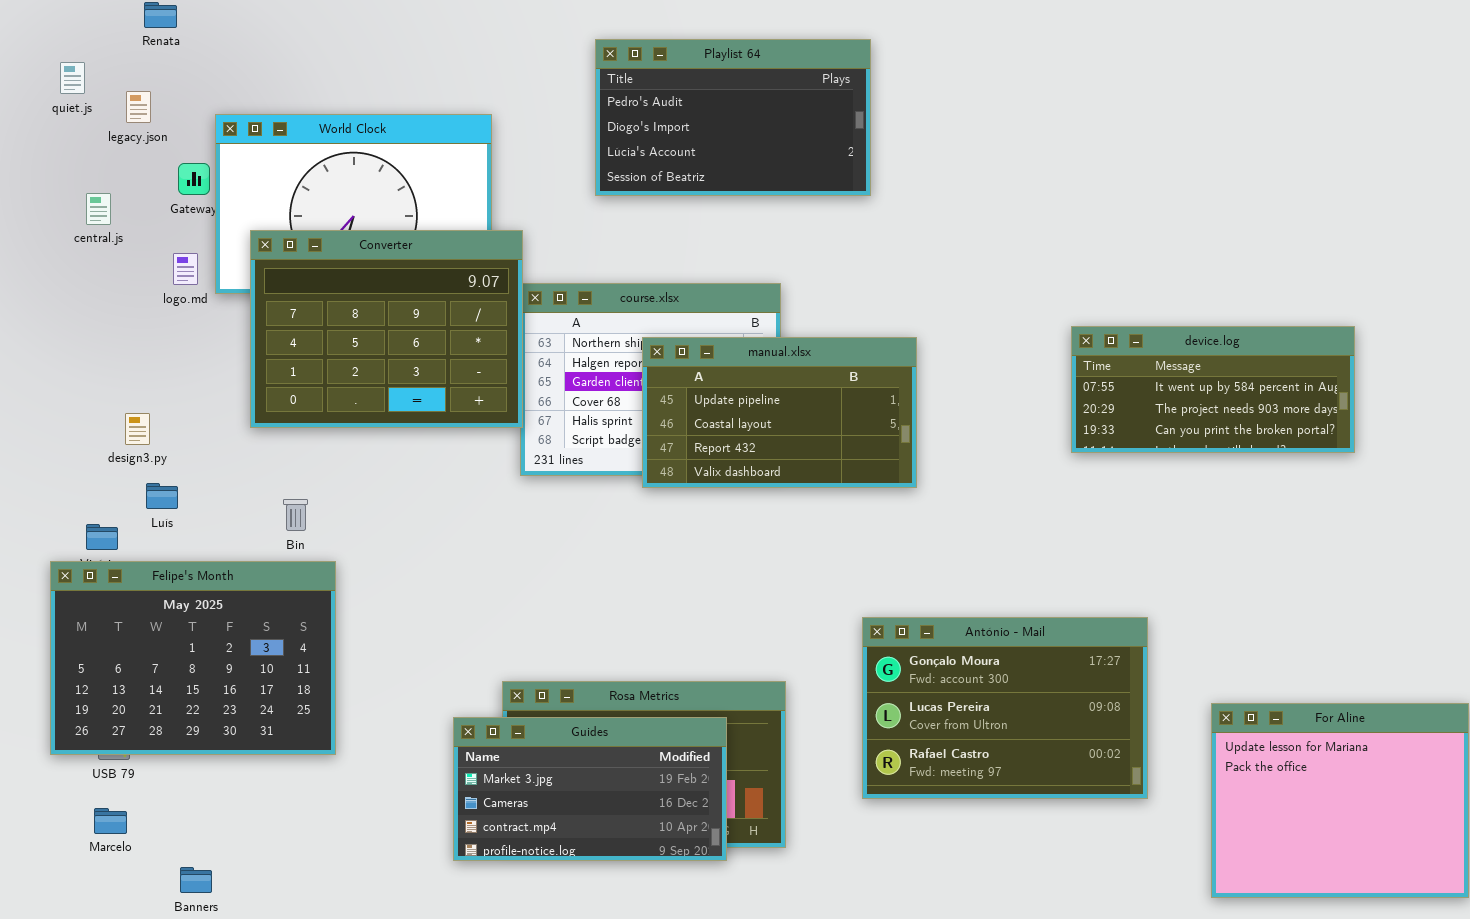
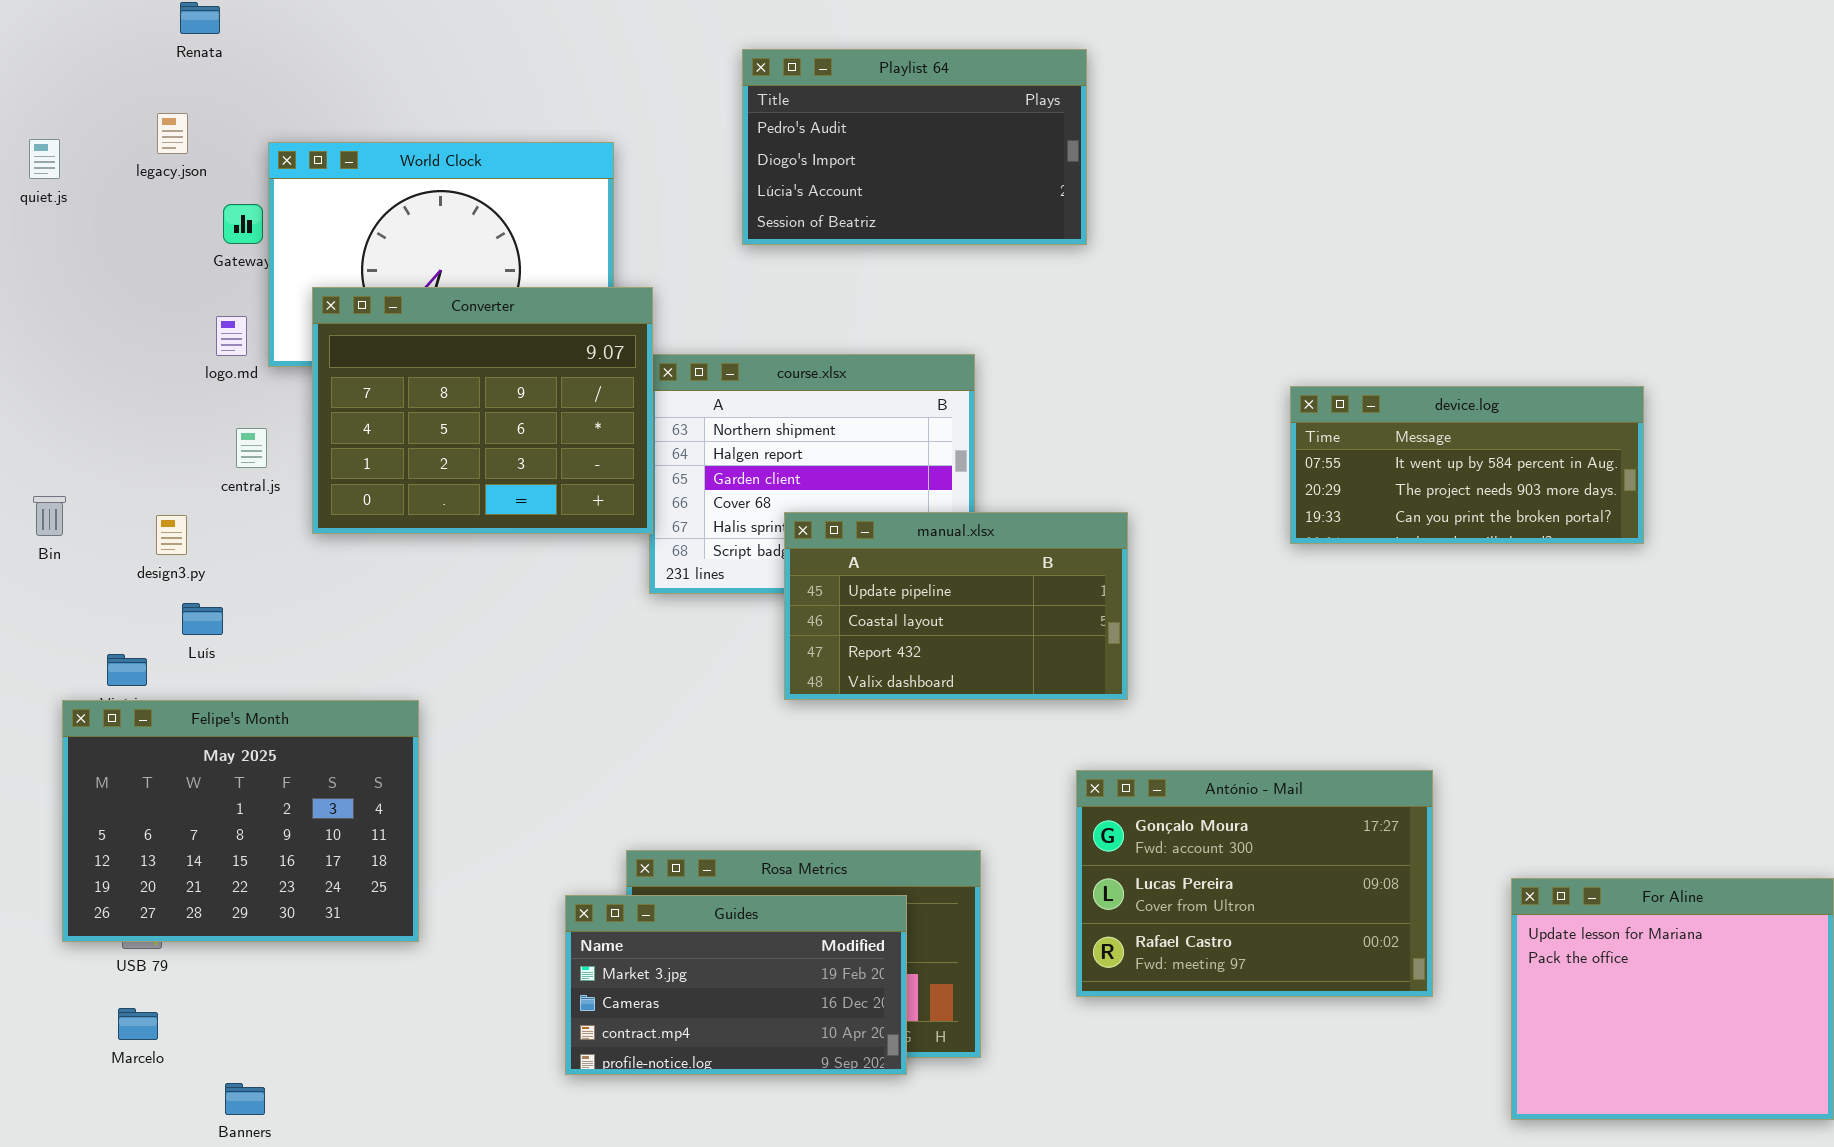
quiet.js: [60,62,85,94] -> [29,139,60,179], moved
central.js: [86,193,111,225] -> [236,428,267,468], moved
device.log: [1071,326,1355,453] -> [1290,386,1644,544], moved
manual.xlsx: [642,337,917,488] -> [784,512,1128,700], moved
Bin: [283,499,308,531] -> [33,496,66,536], moved

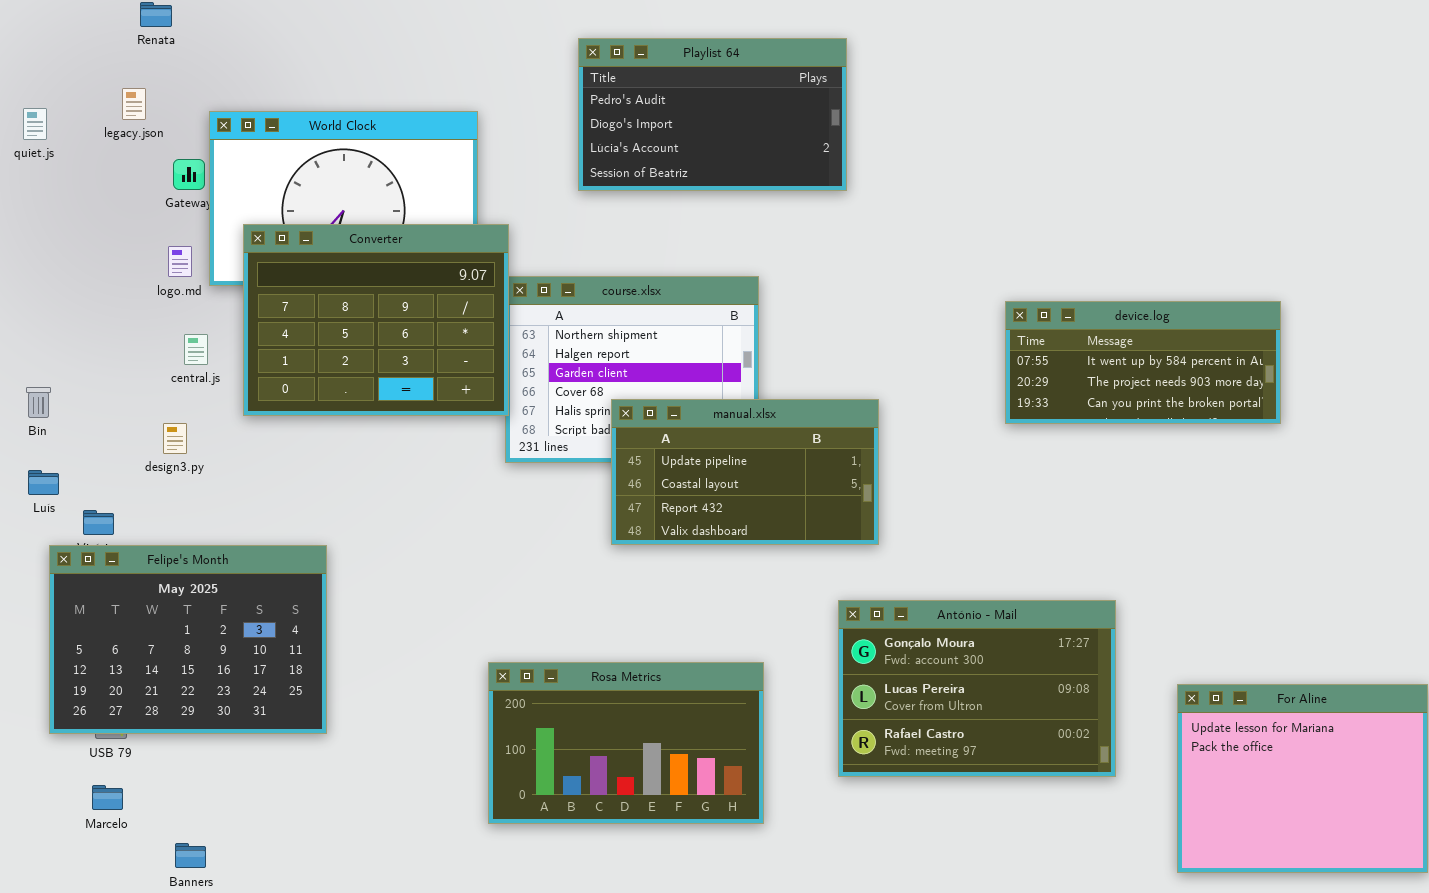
design3.py: [156,515,187,555] -> [163,423,187,454], moved
Luís: [182,603,223,635] -> [28,470,59,495], moved
Guides: [565,895,907,1075] -> none, closed

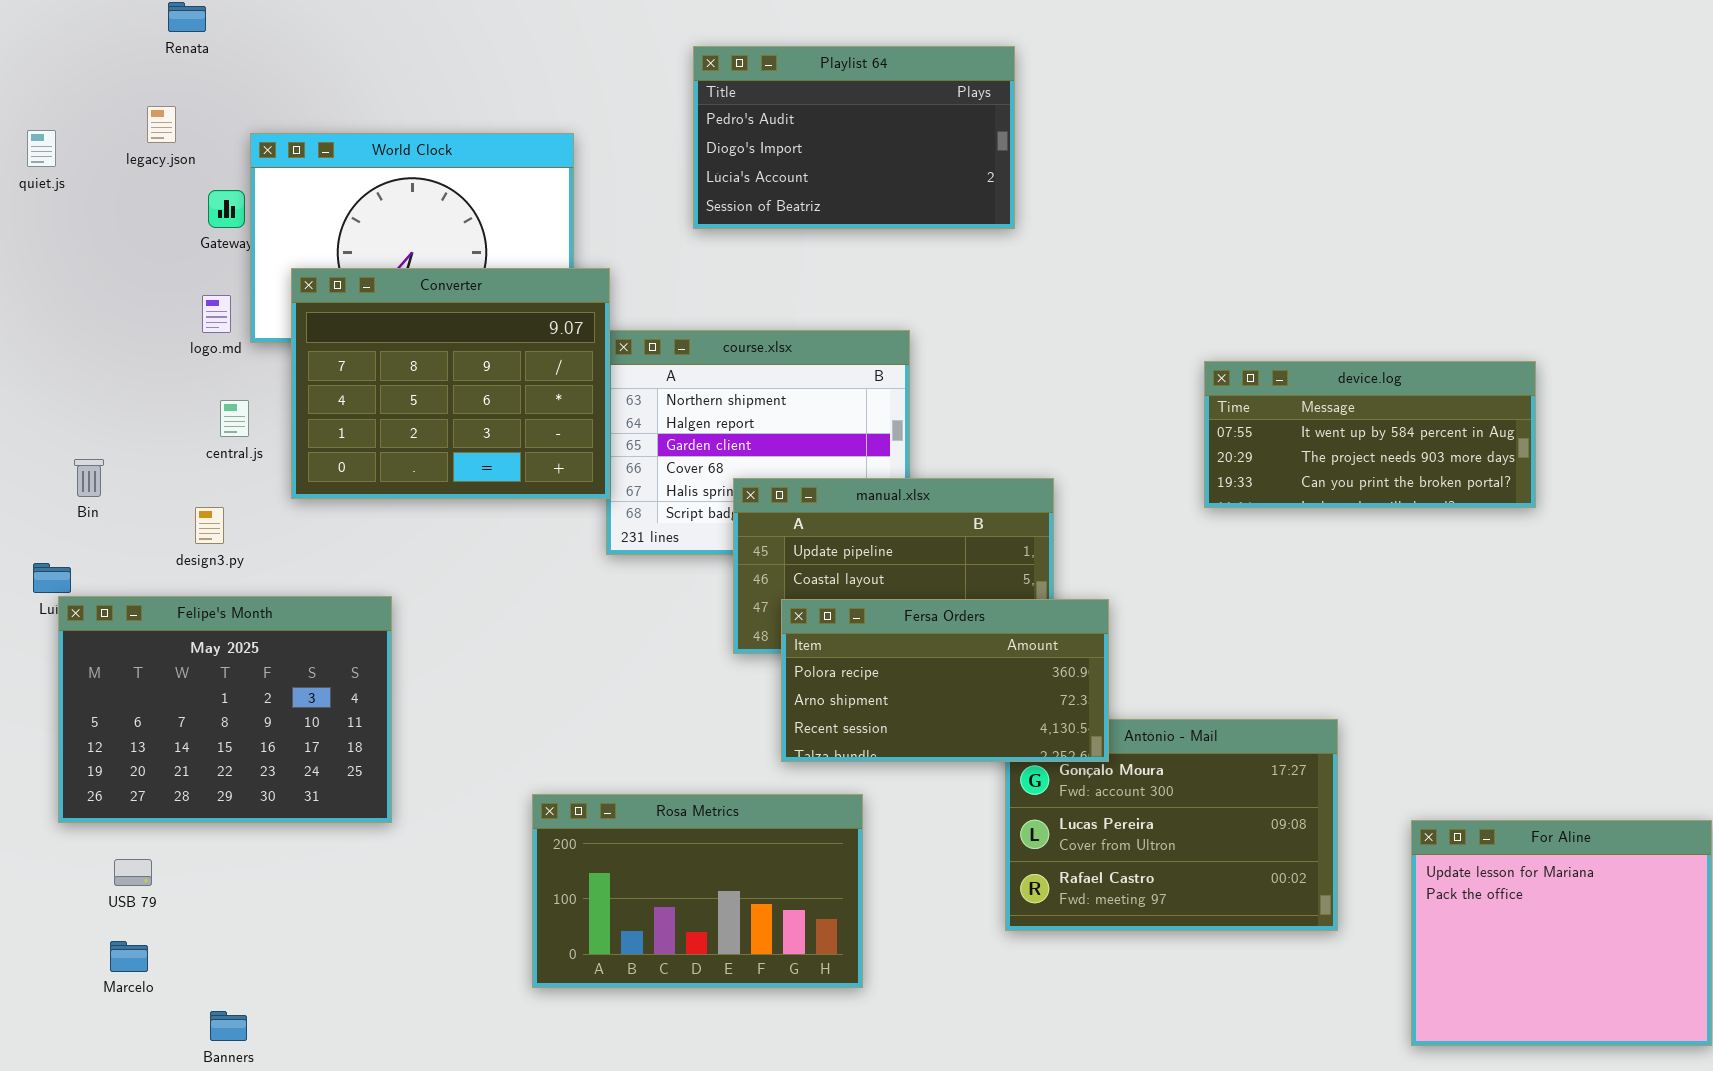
Bin: [26,387,51,418] -> [74,459,104,497], moved
Fersa Orders: none -> [781,599,1109,762], opened
Felipe's Month: [49,545,327,734] -> [58,596,392,823], moved
Rosa Metrics: [488,662,764,824] -> [532,794,863,988], moved

